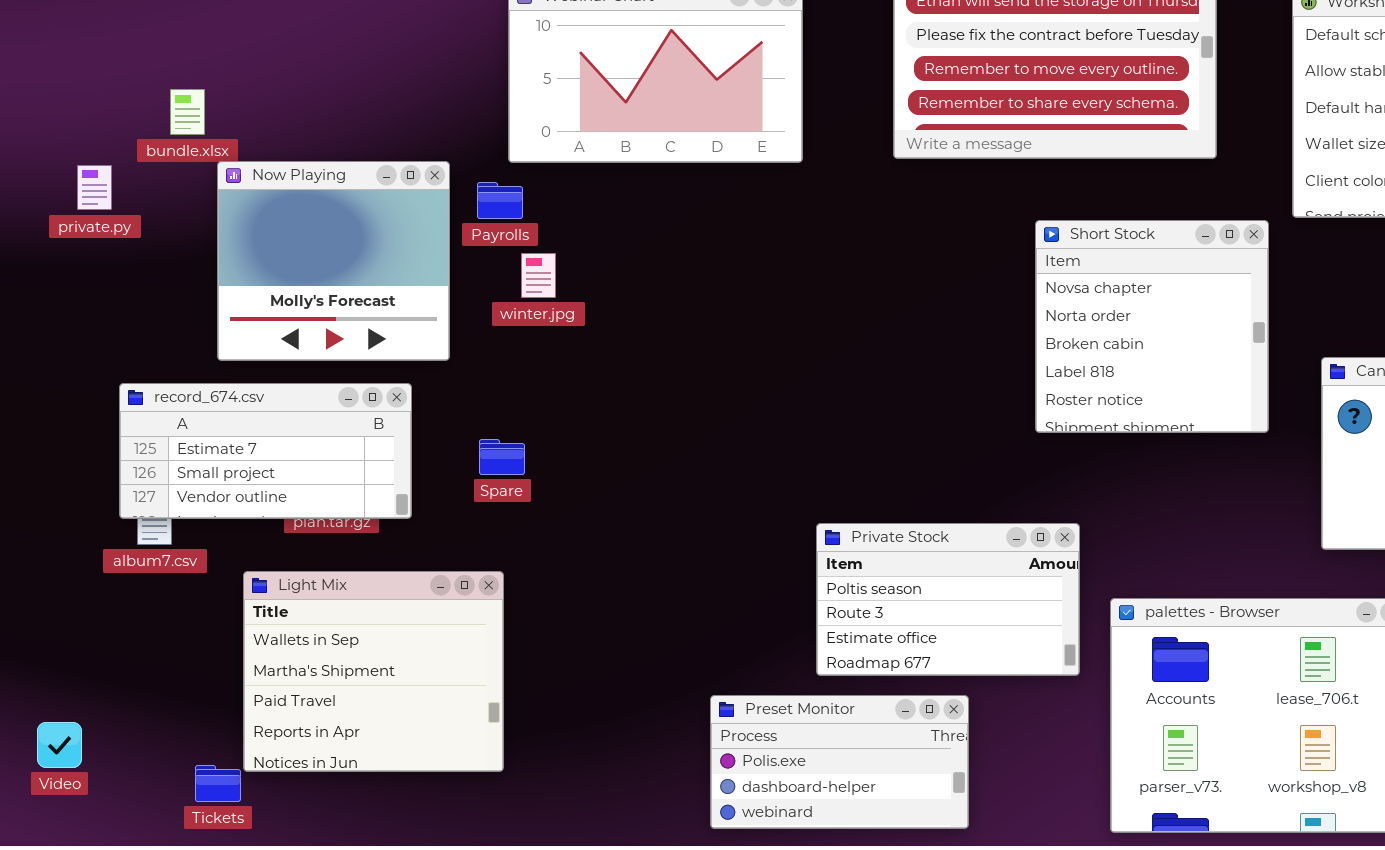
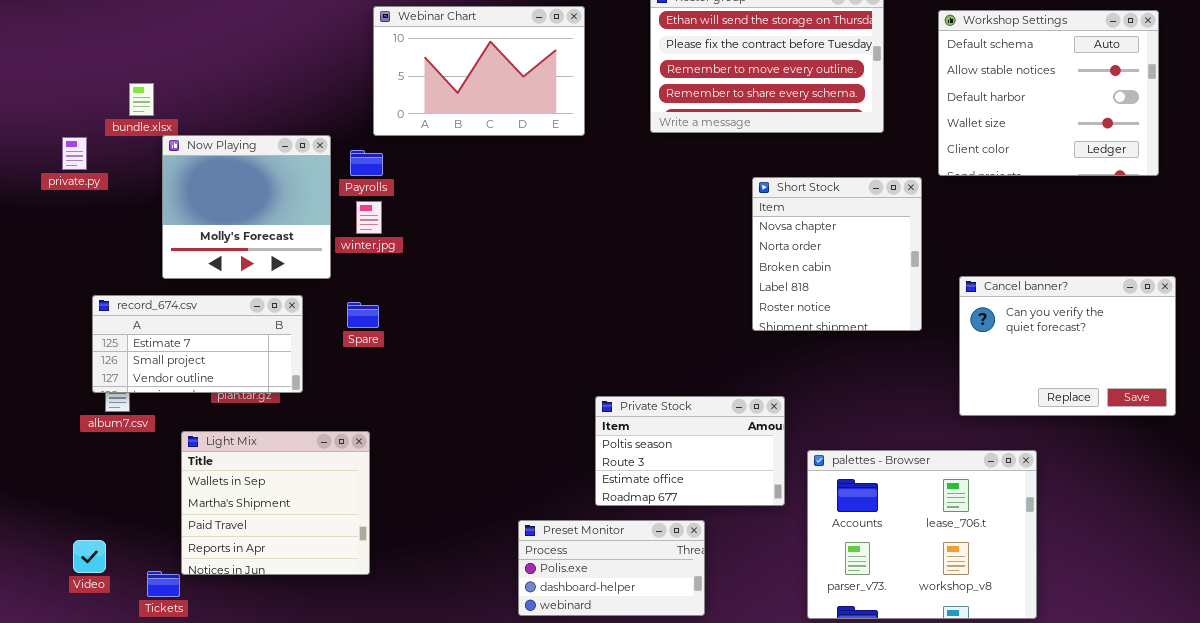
winter.jpg: [521,253,556,298] -> [356,201,382,234], moved
Spare: [479,439,525,475] -> [347,302,379,328], moved
Video: [37,722,82,768] -> [73,540,106,573], moved

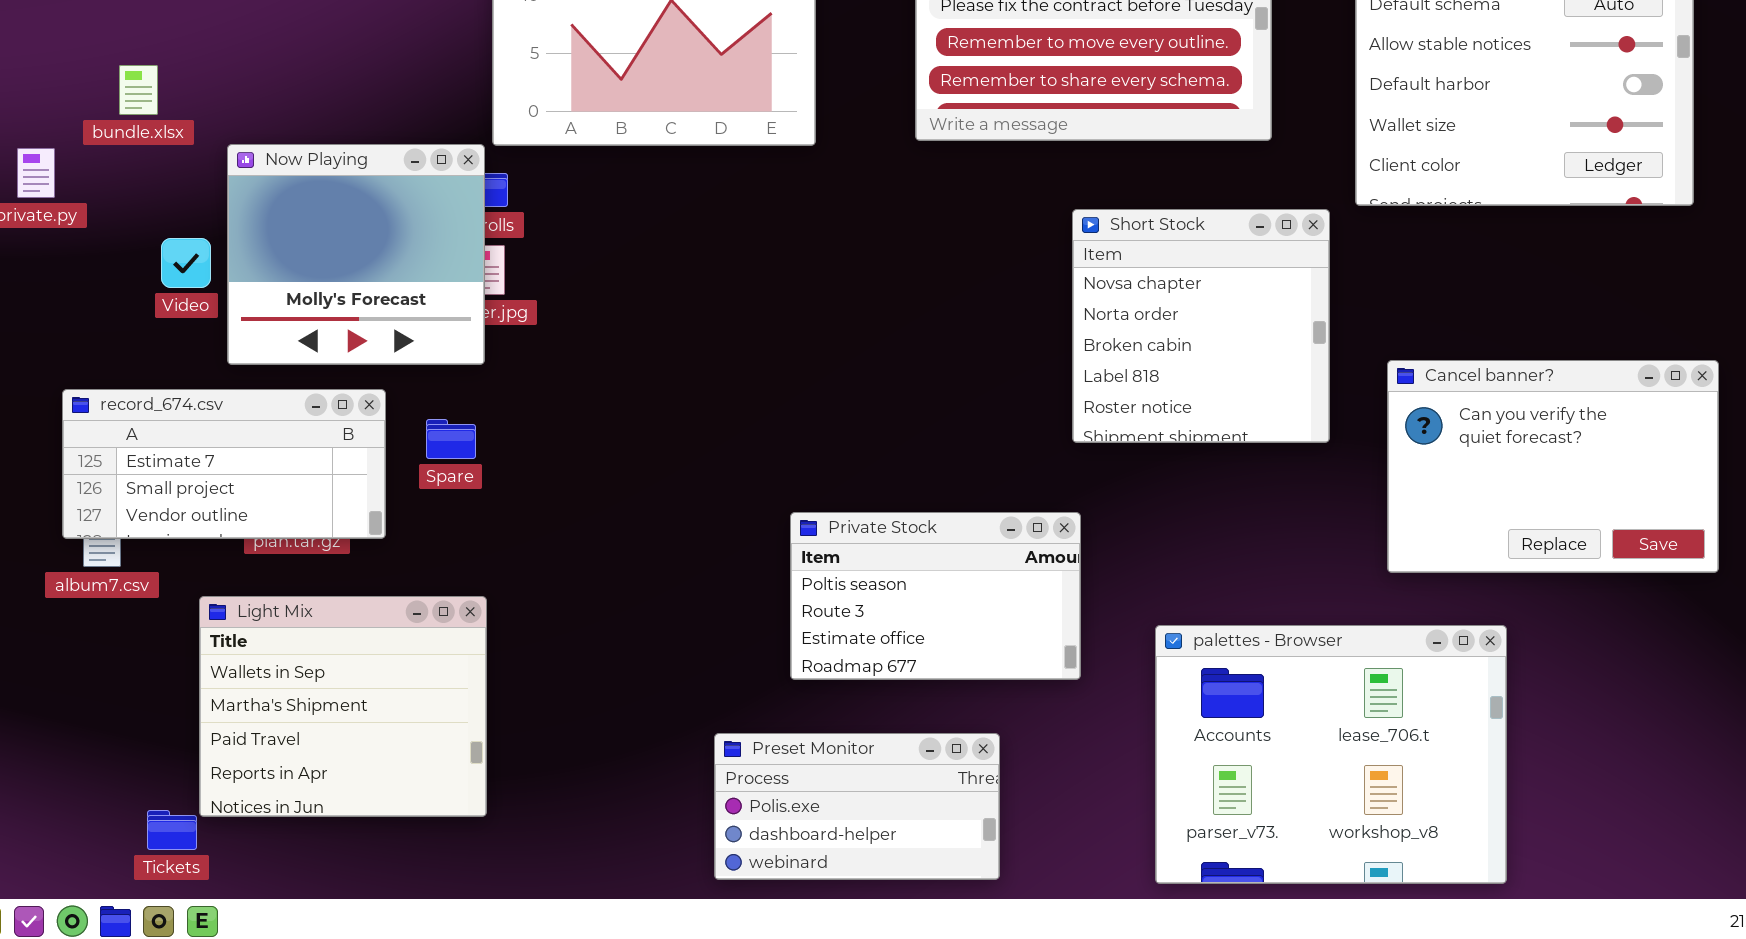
Now Playing: [162,135,331,279] -> [227,144,485,365], moved
Spare: [347,302,379,328] -> [426,419,476,459], moved
Private Stock: [595,396,785,506] -> [790,512,1081,680], moved
Video: [73,540,106,573] -> [161,238,211,288], moved

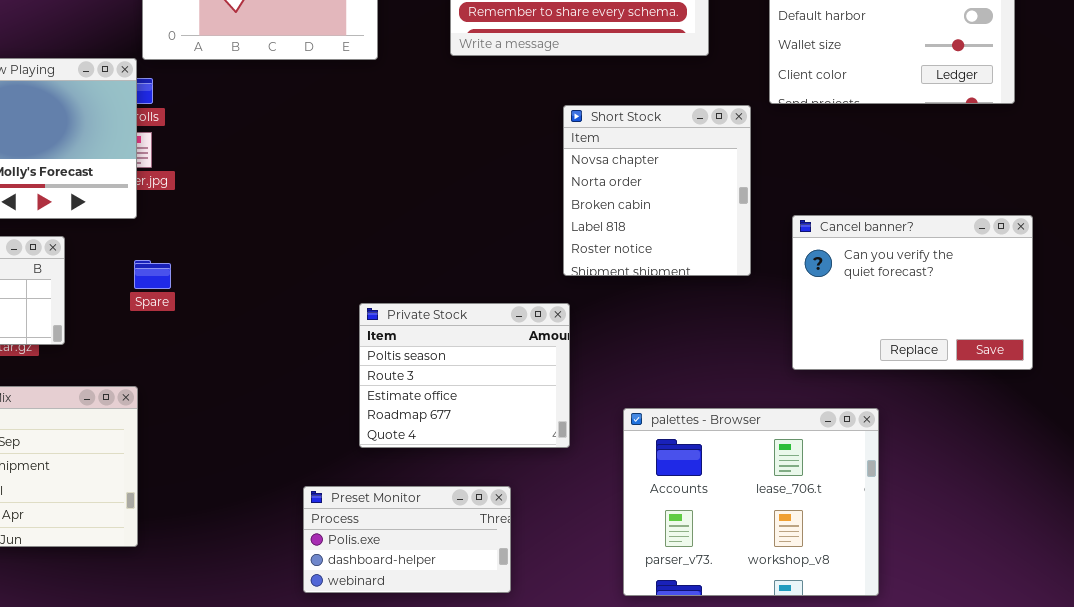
Spare: [426,419,476,459] -> [134,260,171,289], moved
Private Stock: [790,512,1081,680] -> [359,303,570,448], resized

